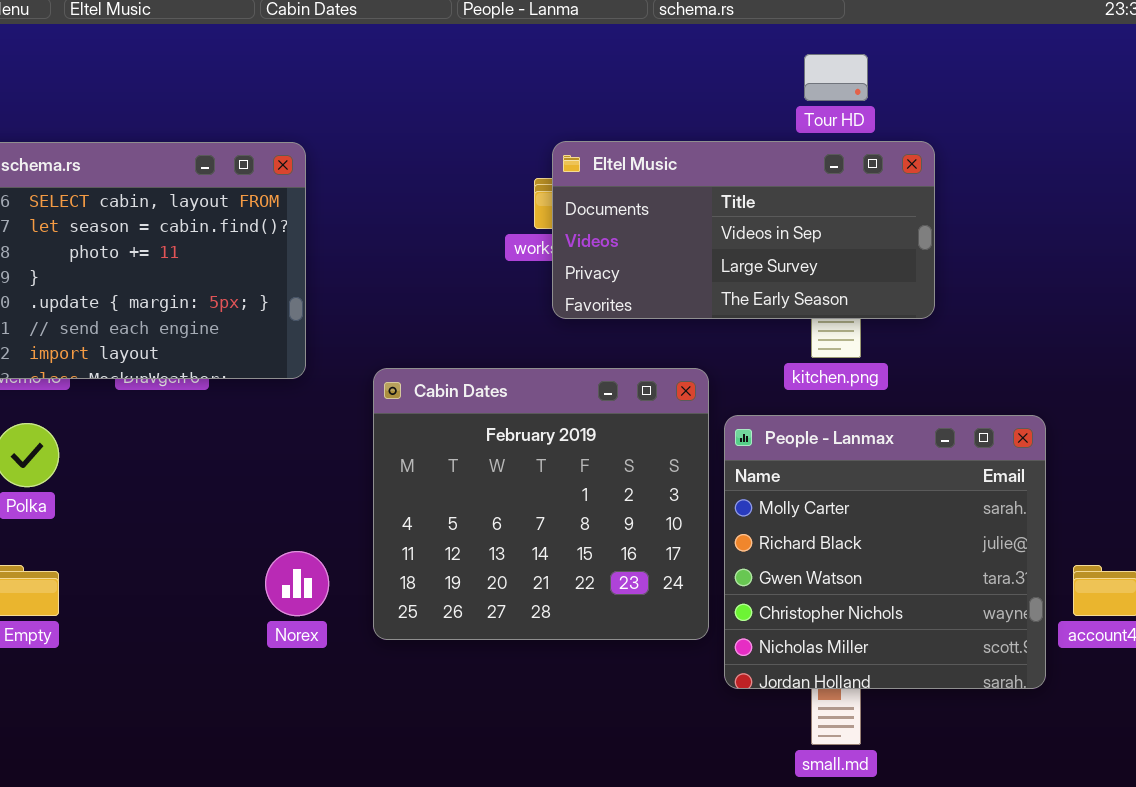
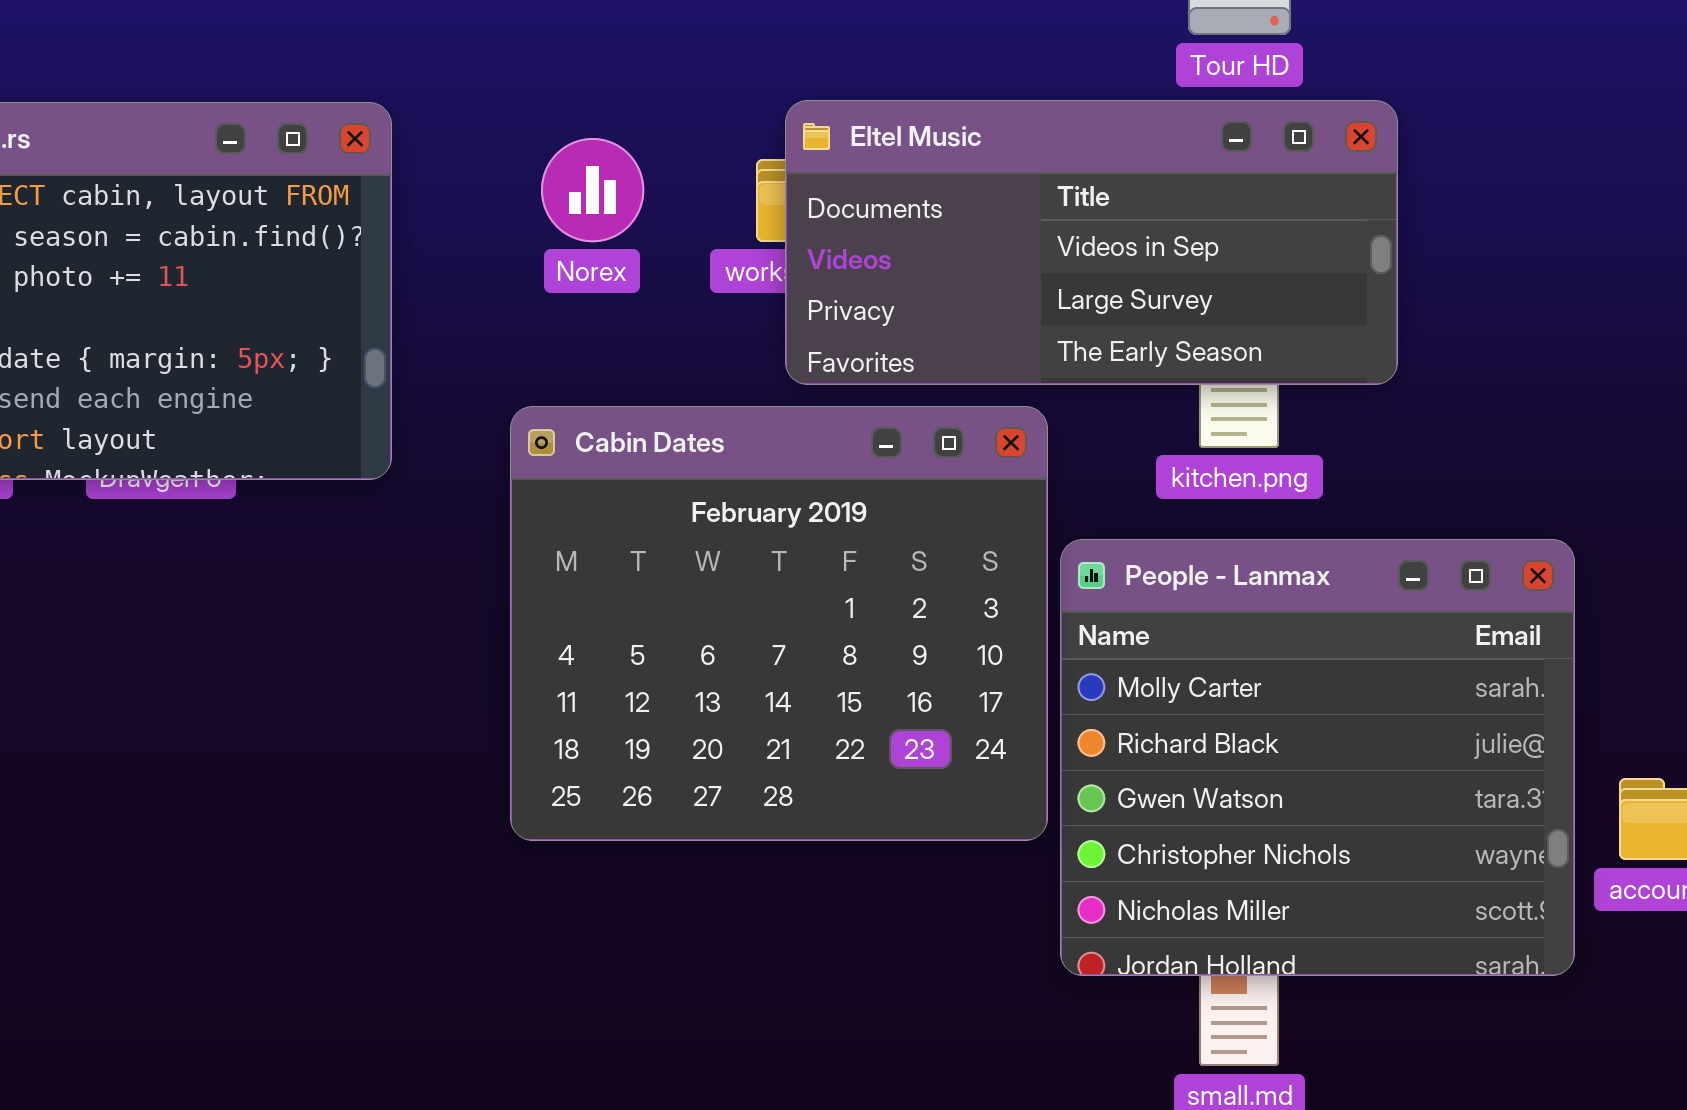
Cabin Dates: [373,368,709,640] -> [510,406,1048,841], moved
Norex: [265,551,329,616] -> [541,138,644,242], moved

